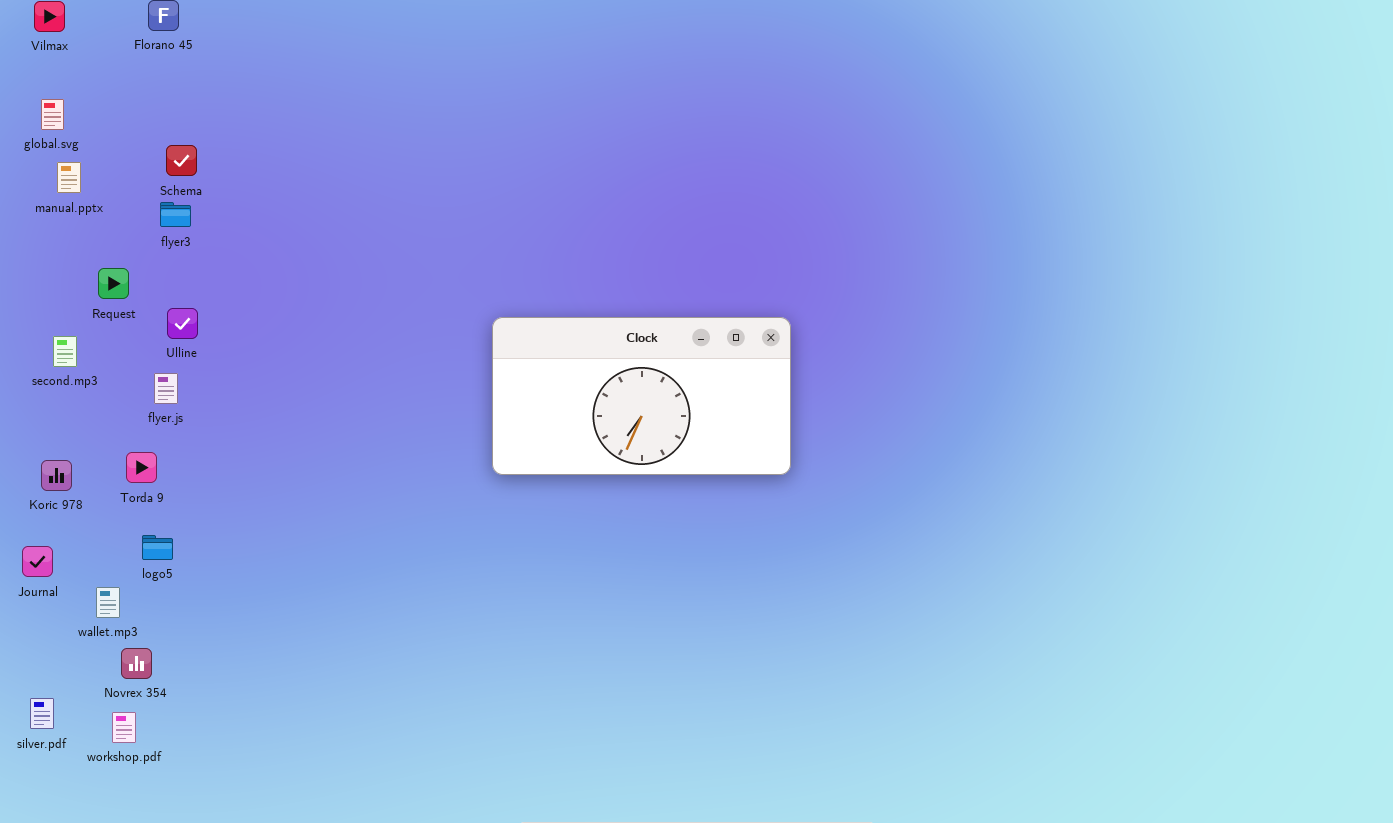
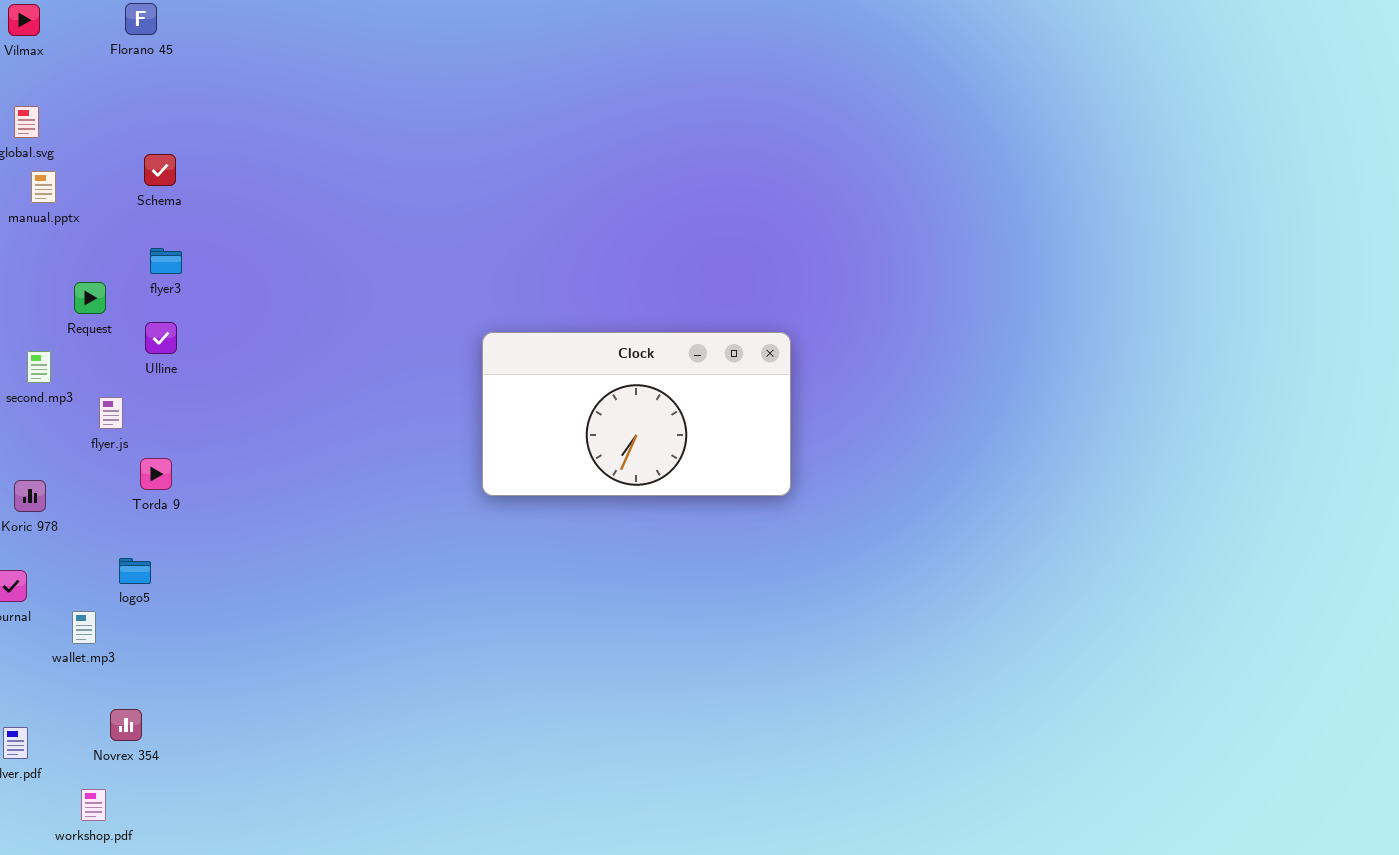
flyer3: [160,202,191,227] -> [150,248,182,274], moved
flyer.js: [154,373,178,404] -> [99,397,123,429], moved
Torda 9: [126,452,157,483] -> [140,458,172,490], moved
Novrex 354: [121,648,152,679] -> [110,709,142,741], moved
workshop.pdf: [112,712,136,743] -> [81,789,106,821], moved

